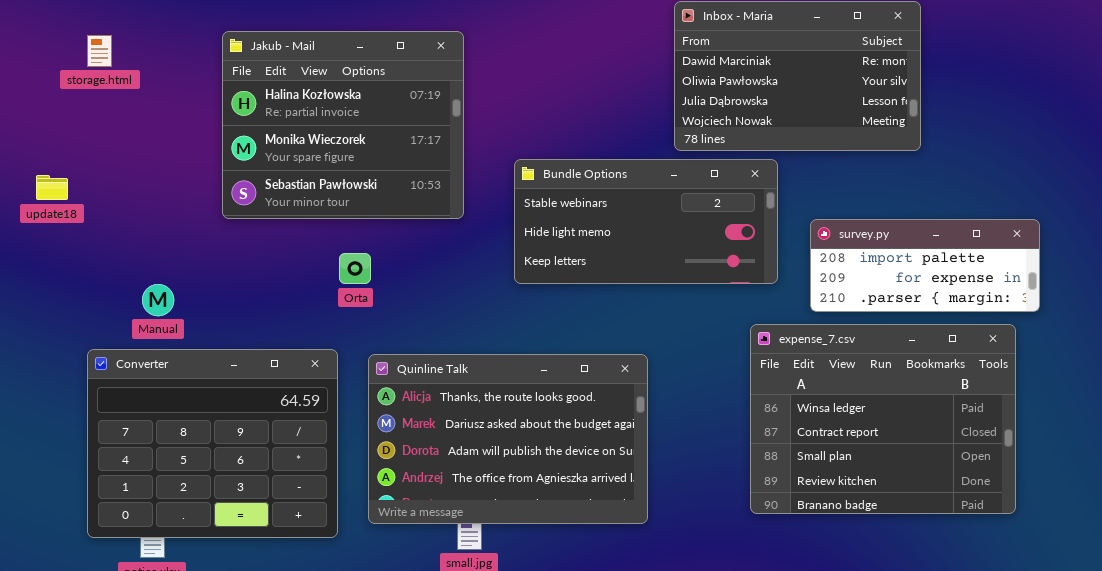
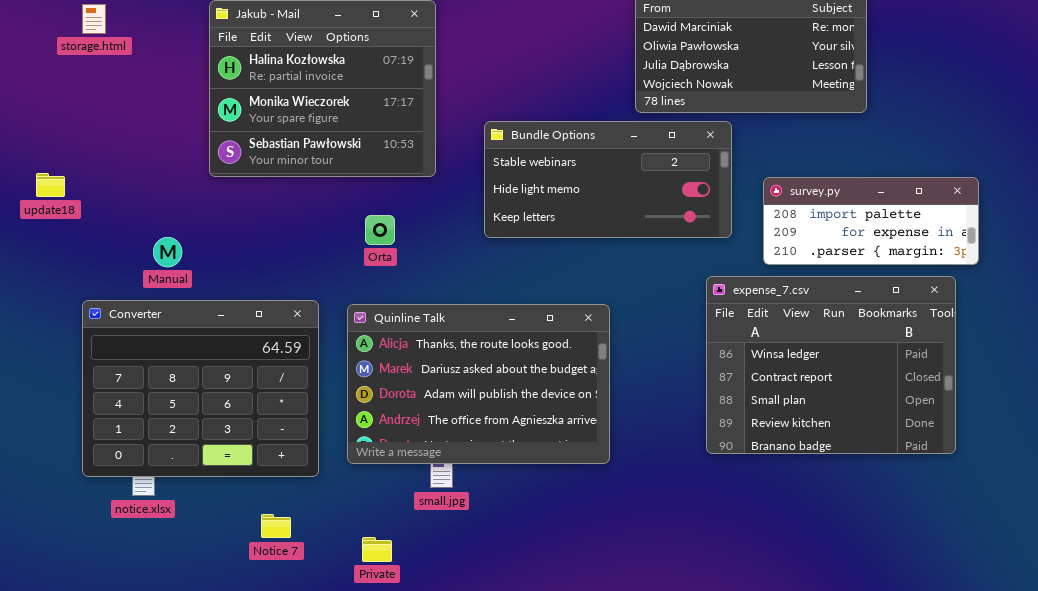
update18: [36,175,68,200] -> [36,173,65,197], moved
Orta: [339,253,371,284] -> [365,215,395,245], moved
Manual: [142,284,174,316] -> [153,237,182,267], moved

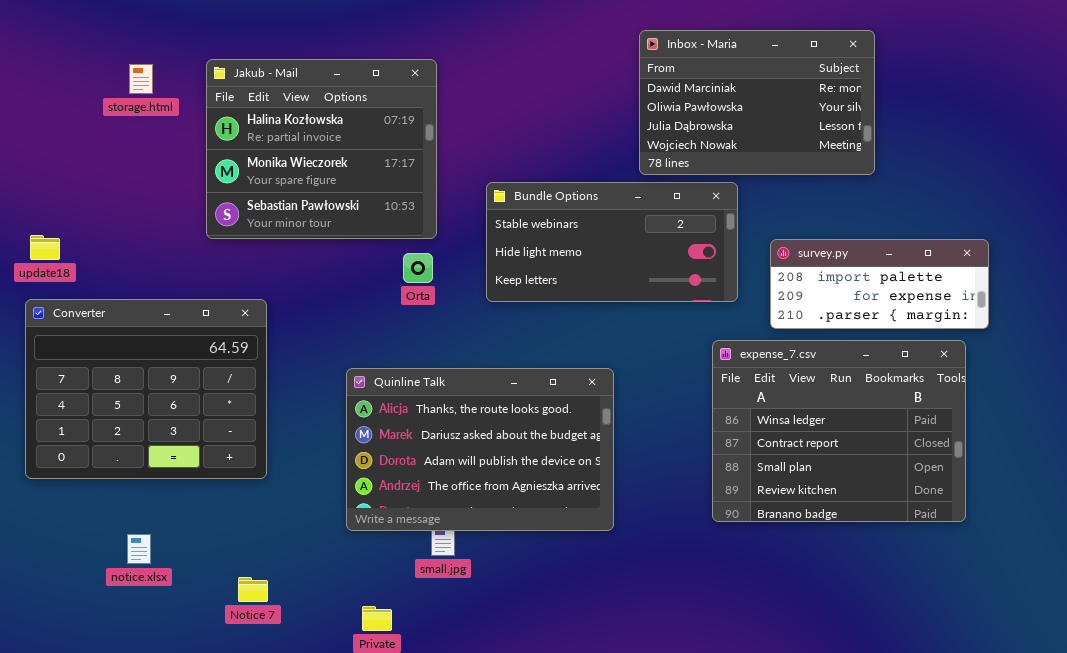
storage.html: [82,4,106,34] -> [129,64,153,94], moved
Orta: [365,215,395,245] -> [403,253,433,283], moved
Converter: [82,300,319,477] -> [25,299,267,479], moved
Notice 7: [261,514,291,538] -> [238,577,268,602], moved

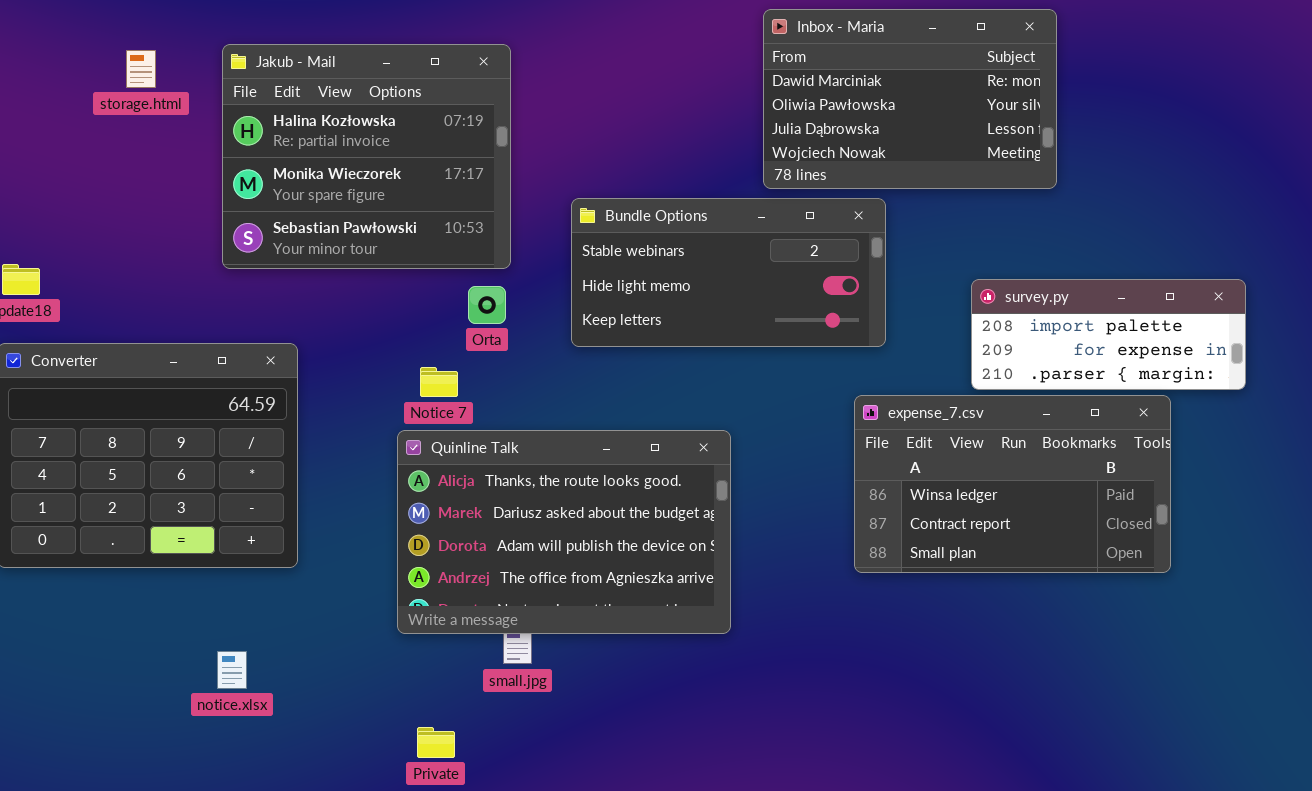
survey.py: [770,239,989,329] -> [971,279,1246,390], moved
expense_7.csv: [712,340,966,522] -> [854,395,1171,573], resized
notice.xlsx: [127,534,151,564] -> [217,651,247,689], moved
Notice 7: [238,577,268,602] -> [420,367,458,397], moved

